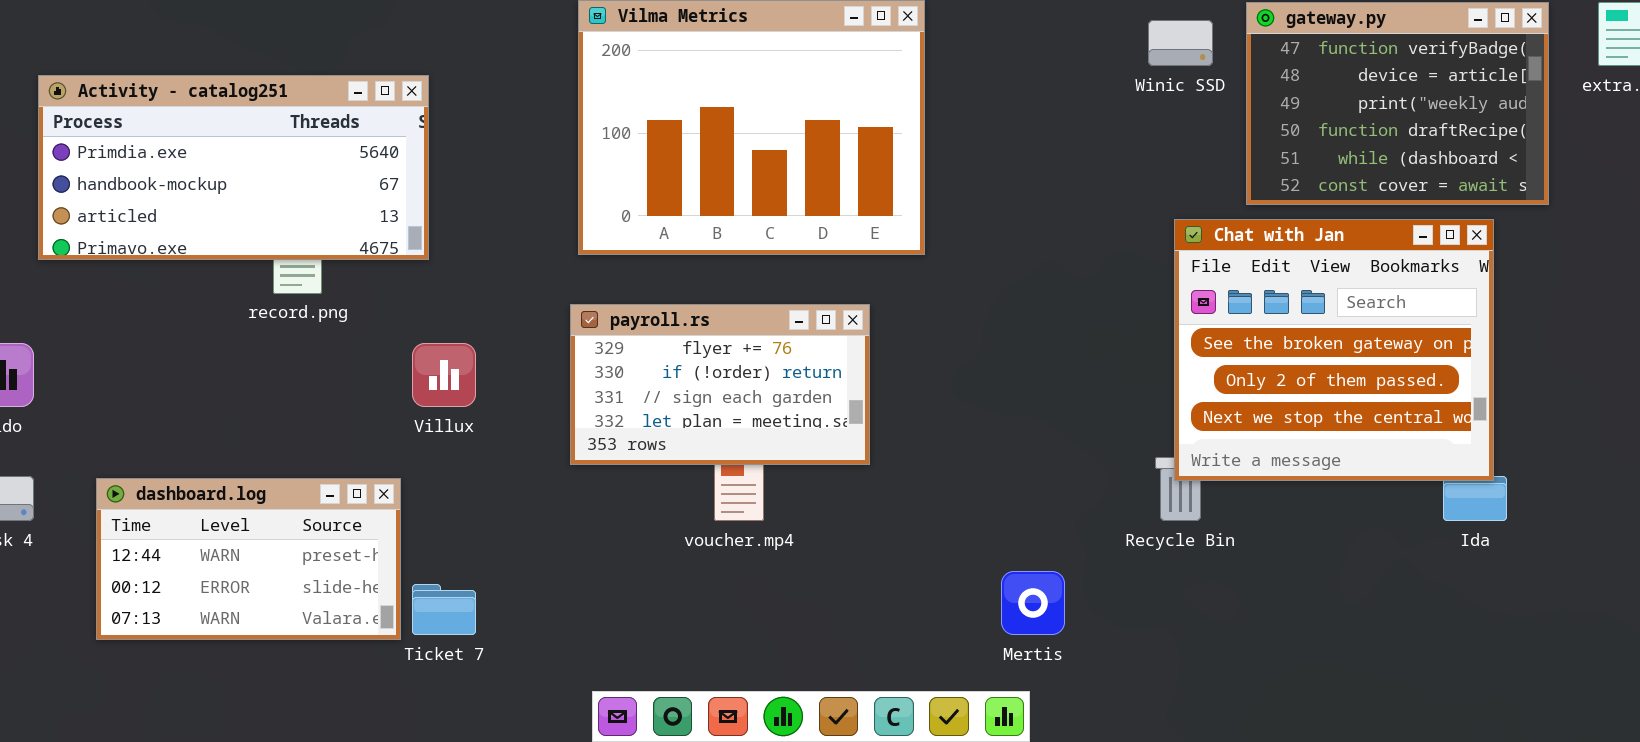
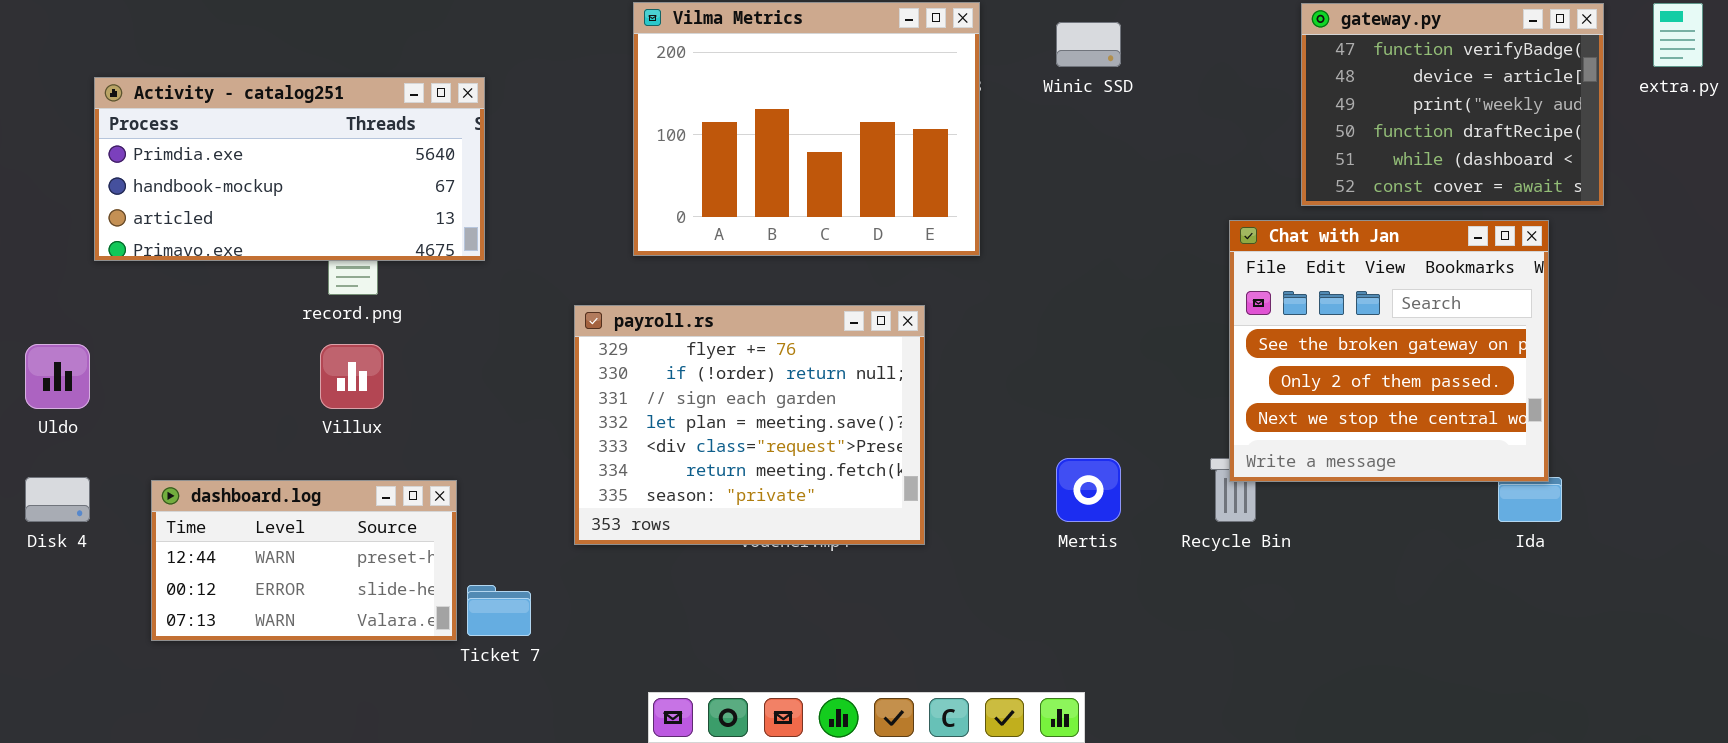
Winic SSD: [1148,20,1213,66] -> [1056,22,1121,67], moved
payroll.rs: [570,304,870,465] -> [574,305,925,545], resized
Villux: [412,343,476,407] -> [320,344,384,409], moved
Mertis: [1001,571,1065,635] -> [1056,458,1121,522], moved

